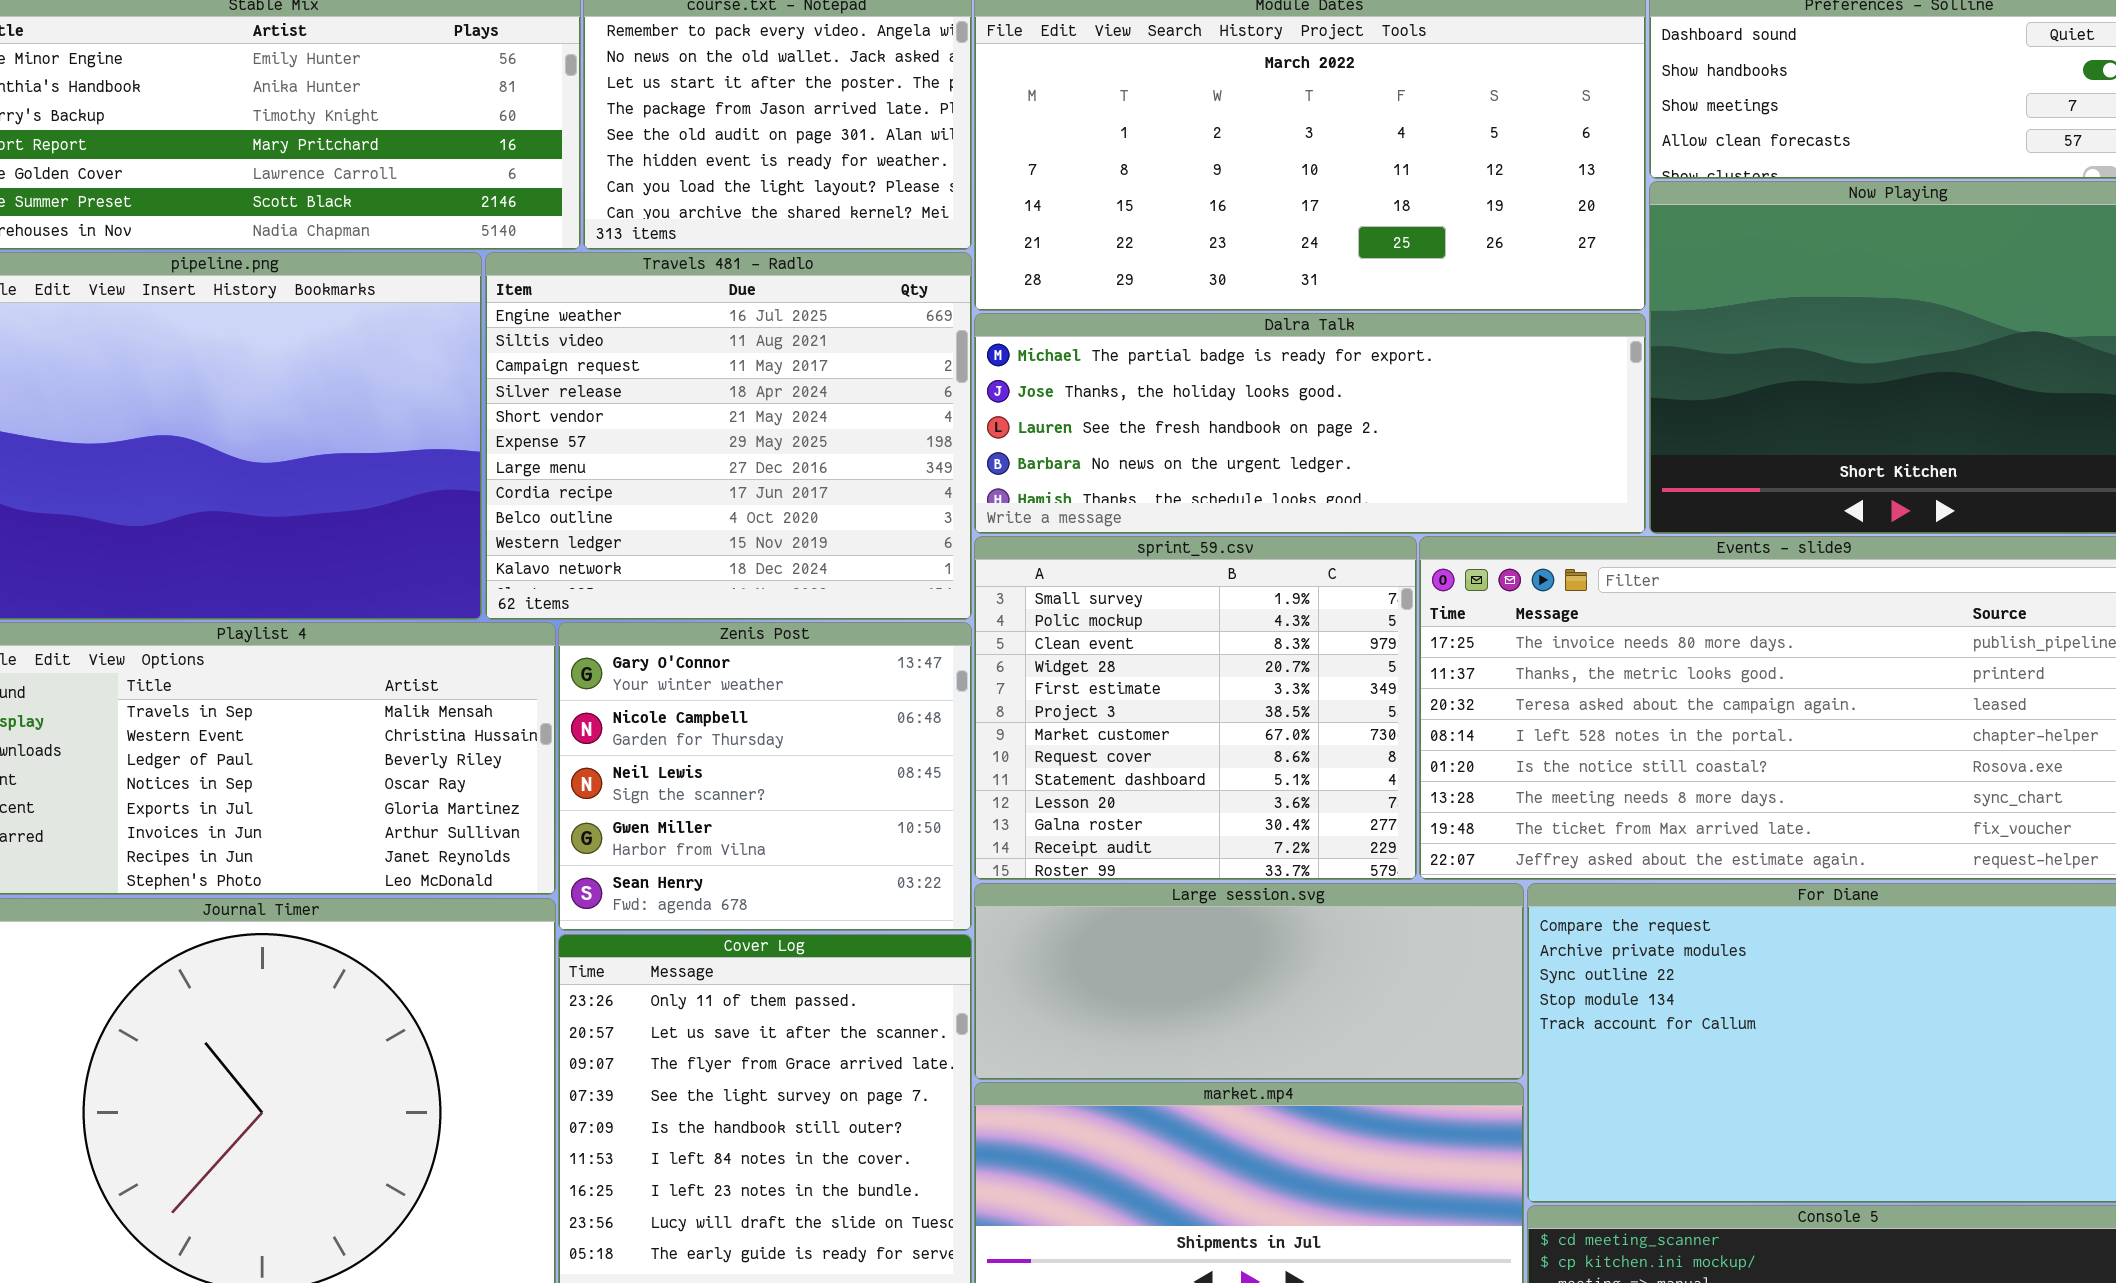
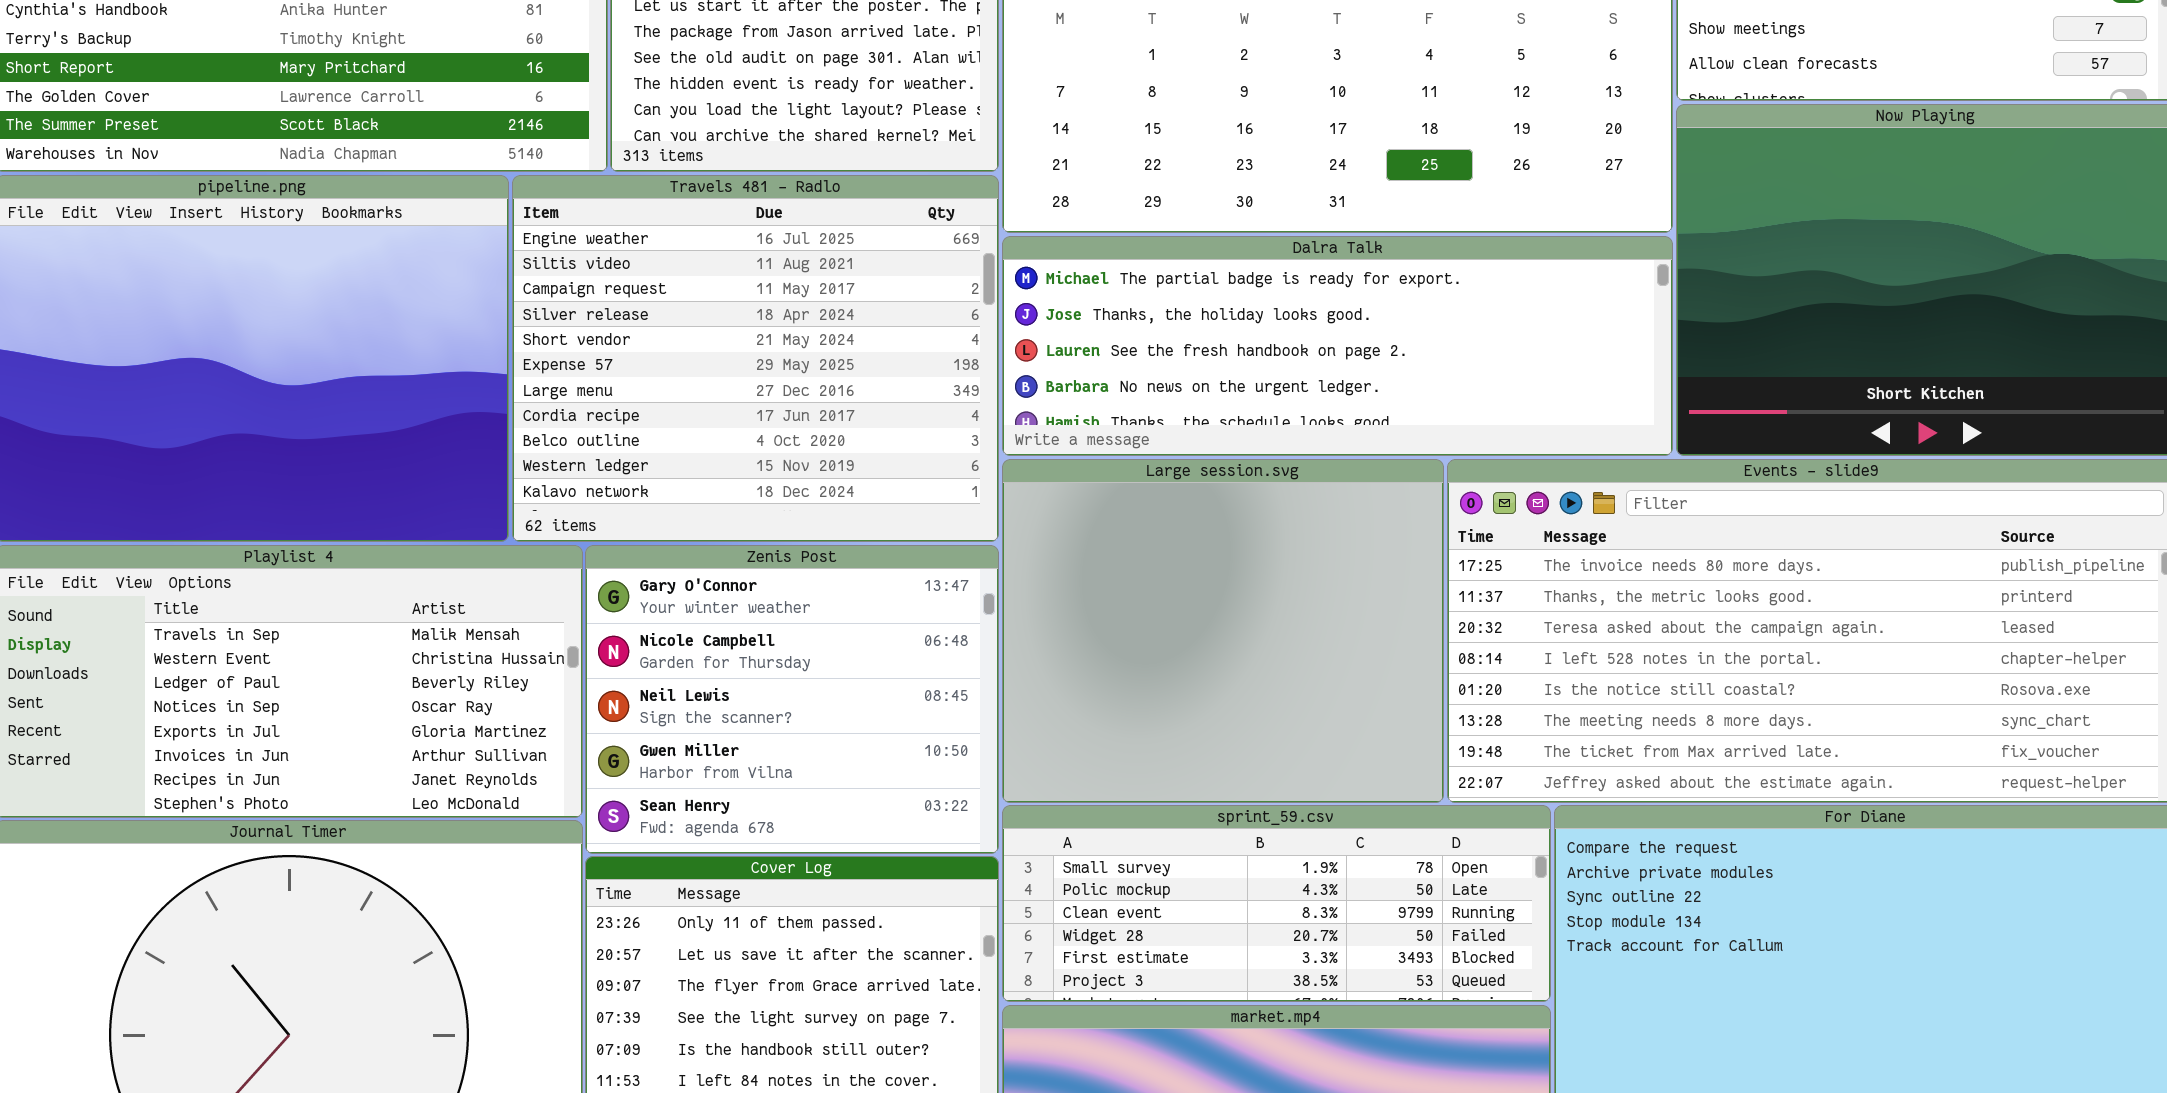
sprint_59.csv: [974,536,1417,880] -> [1002,805,1551,1002], moved, resized
Large session.svg: [974,883,1524,1080] -> [1002,459,1444,803], moved, resized

